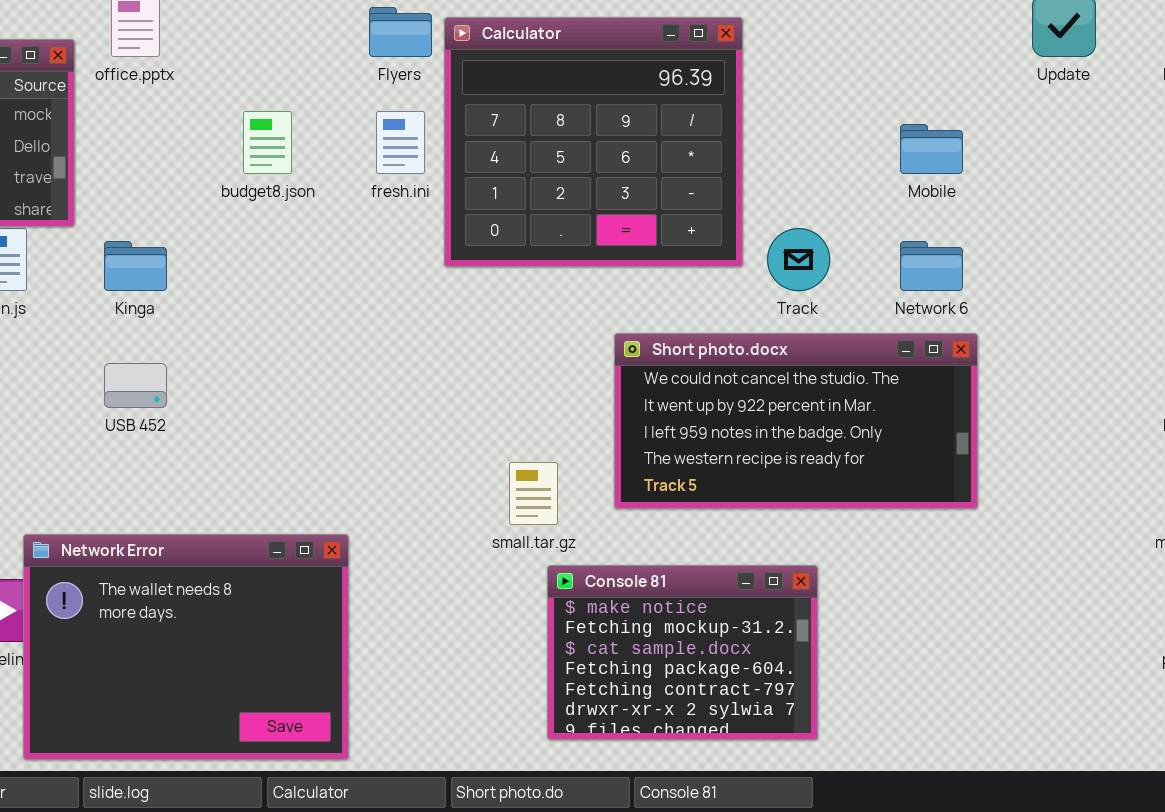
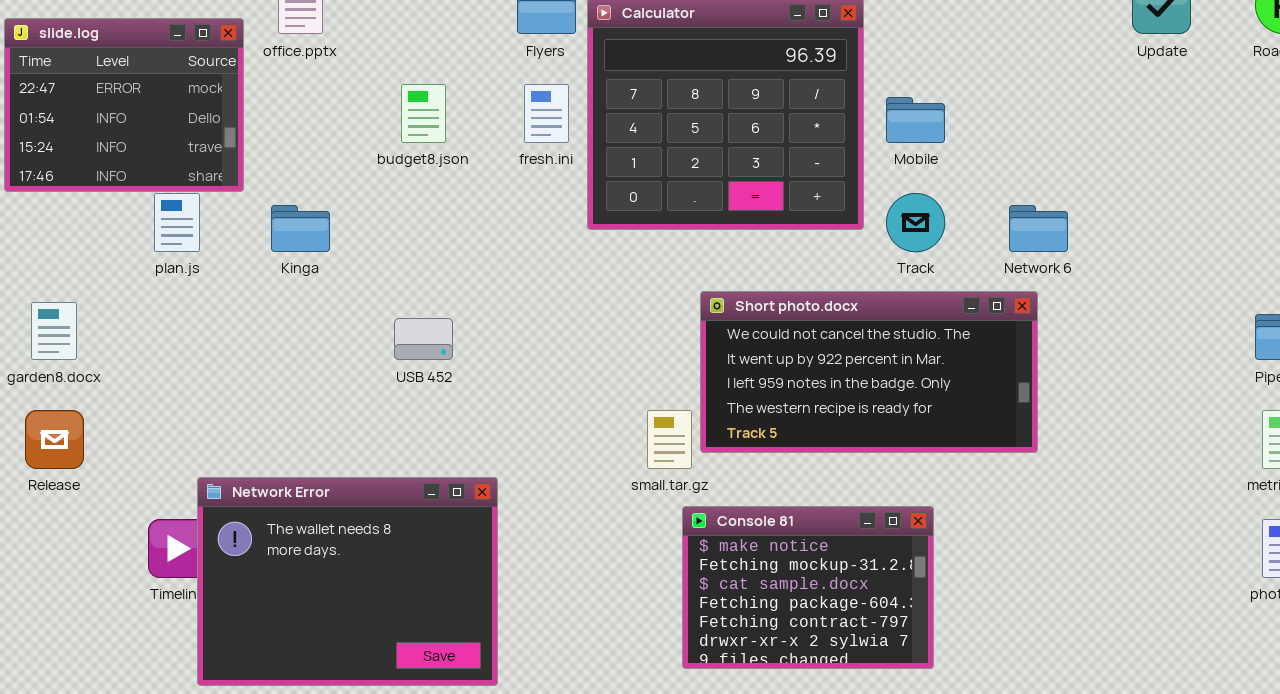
Mobile: [900,124,963,174] -> [886,97,945,143], moved
Short photo.docx: [614,333,978,509] -> [700,291,1038,453], moved
USB 452: [104,363,167,408] -> [394,318,453,360], moved

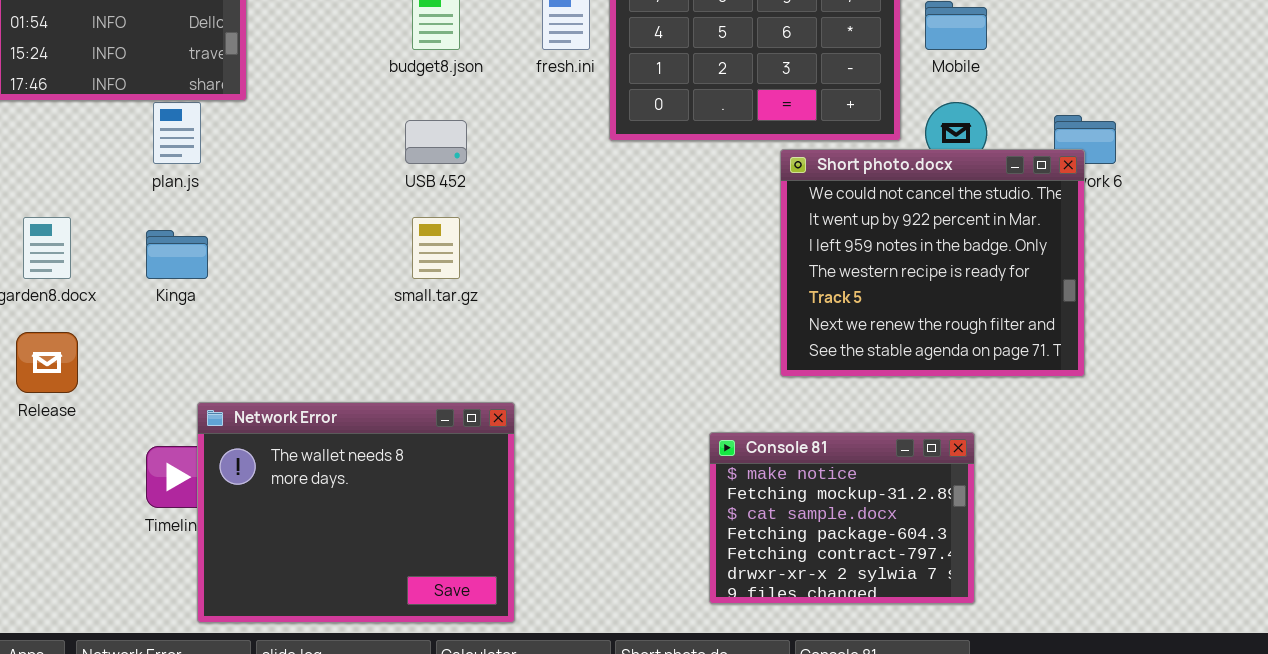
Kinga: [271,205,330,252] -> [146,230,208,279], moved
Short photo.docx: [700,291,1038,453] -> [780,149,1085,377], resized
USB 452: [394,318,453,360] -> [405,120,467,164], moved
small.tar.gz: [647,410,692,469] -> [412,217,460,279], moved

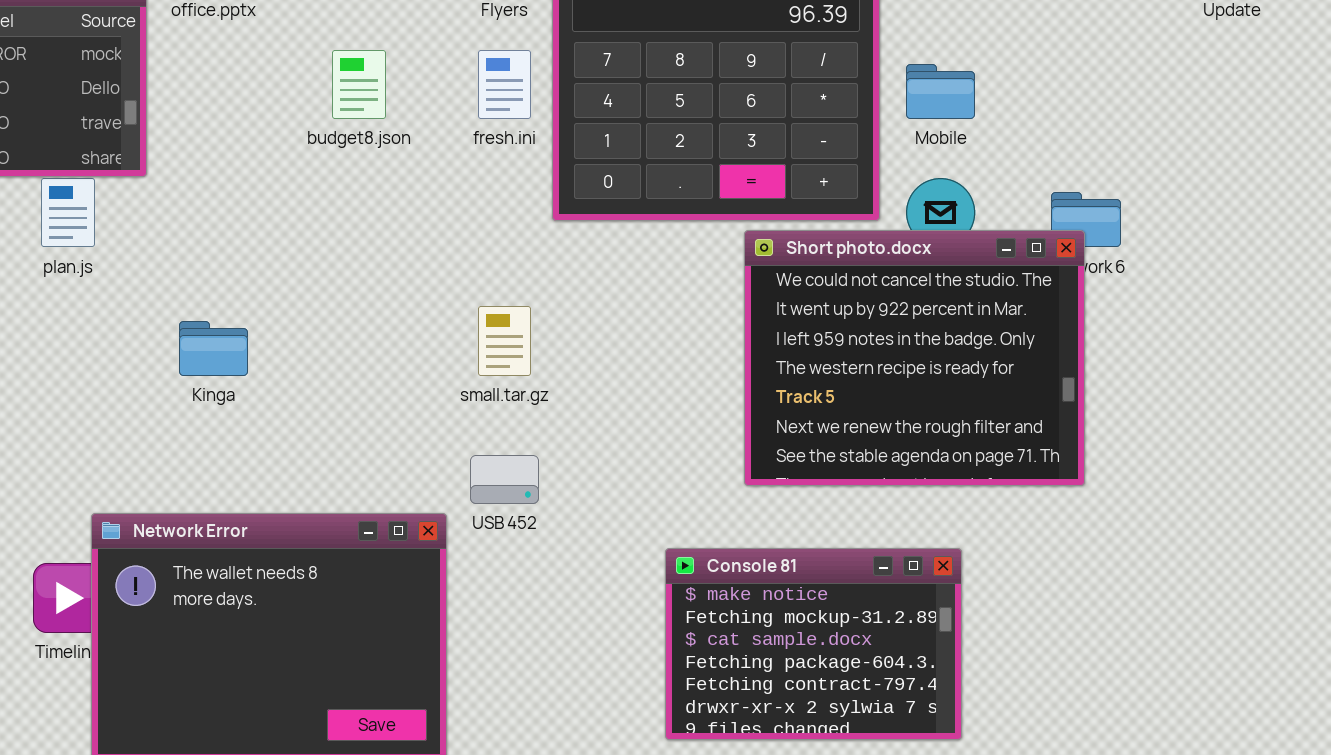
USB 452: [405,120,467,164] -> [470,455,539,504], moved
small.tar.gz: [412,217,460,279] -> [478,306,531,376], moved
Kinga: [146,230,208,279] -> [179,321,248,376], moved

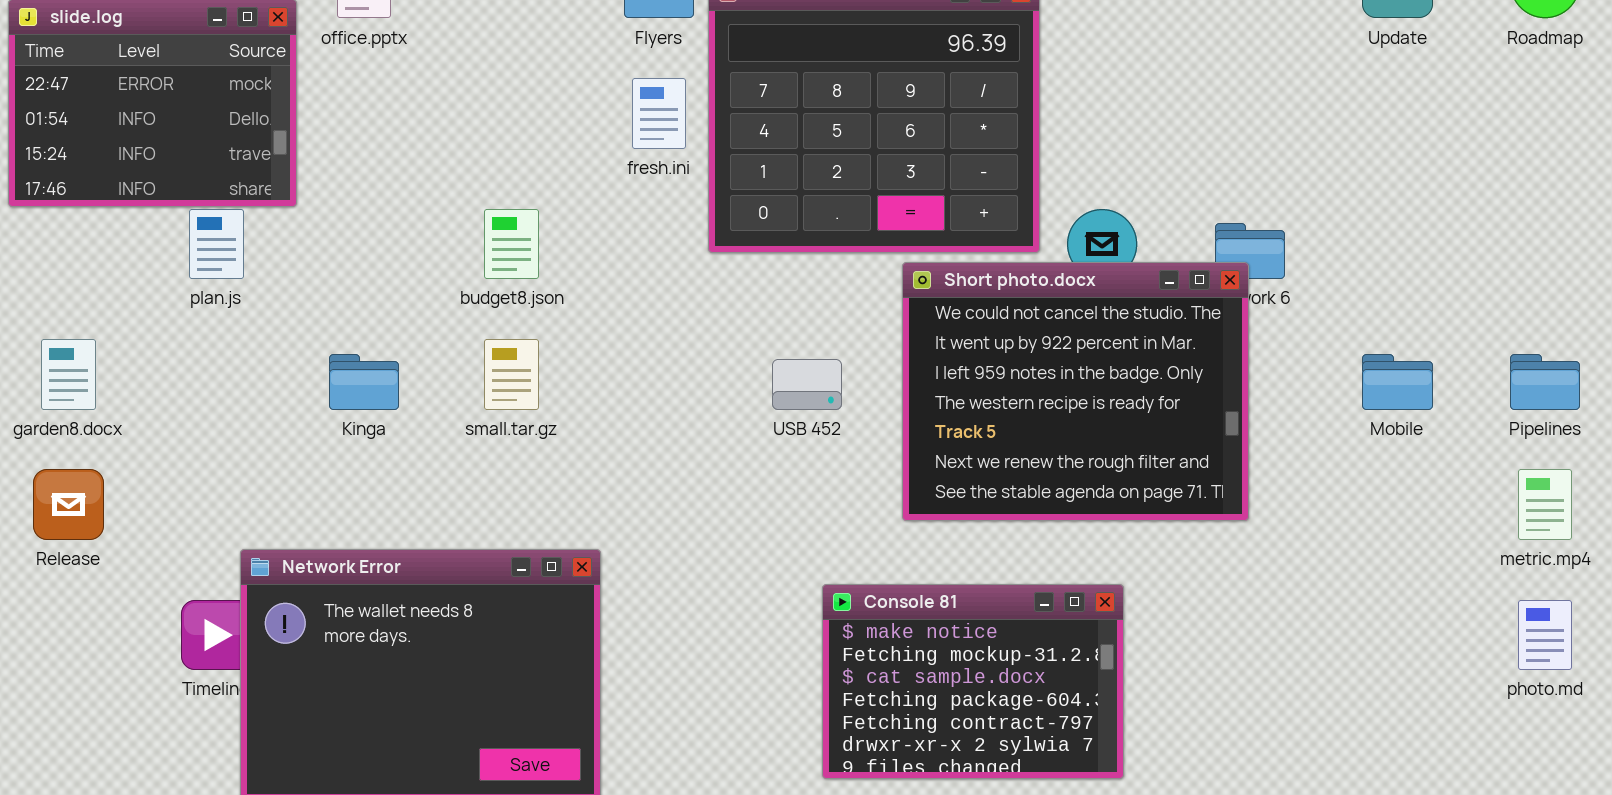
budget8.json: [332,50,386,119] -> [484,209,539,279], moved
Mobile: [906,64,975,119] -> [1362,354,1433,410], moved
small.tar.gz: [478,306,531,376] -> [484,339,539,410], moved
USB 452: [470,455,539,504] -> [772,359,842,410], moved

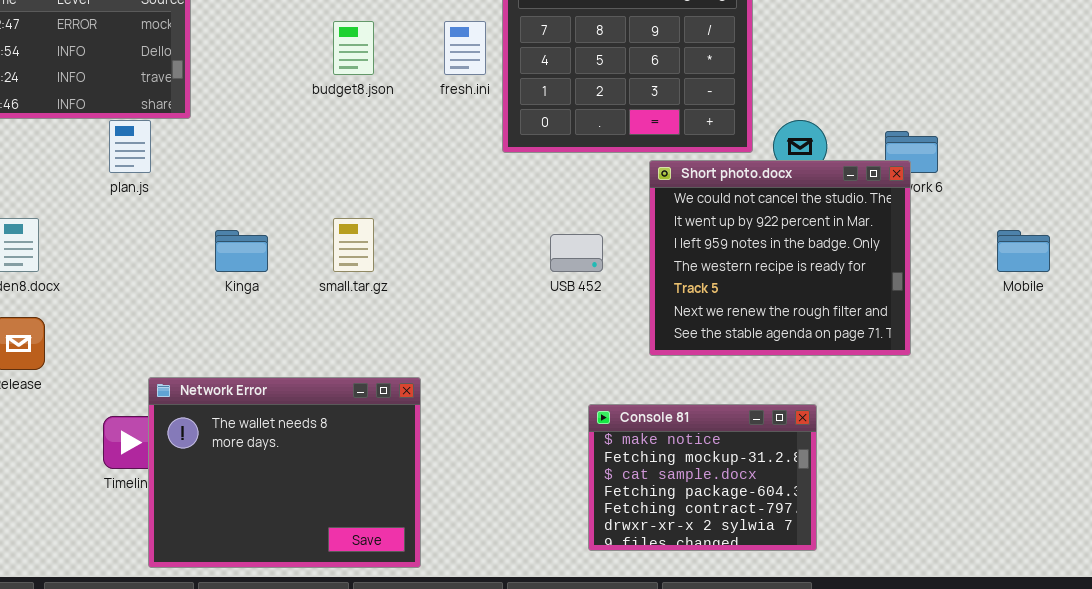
budget8.json: [484,209,539,279] -> [333,21,374,75], moved

